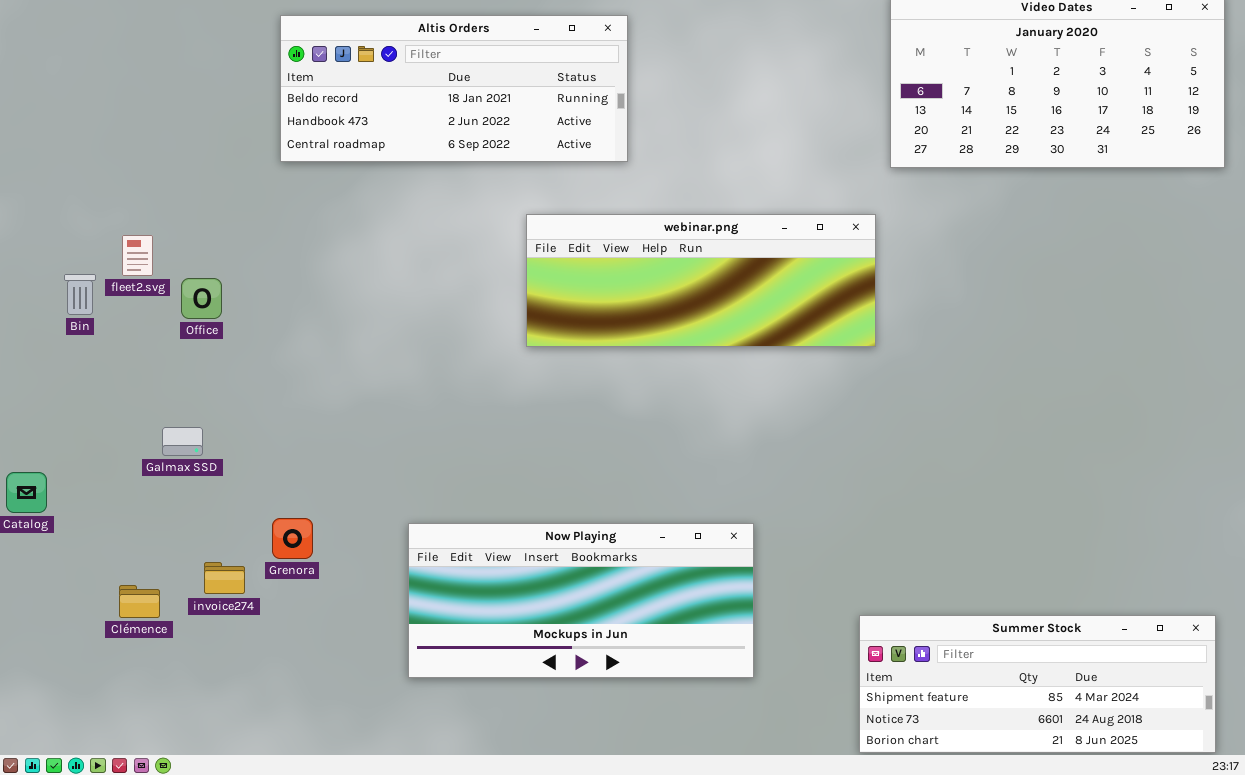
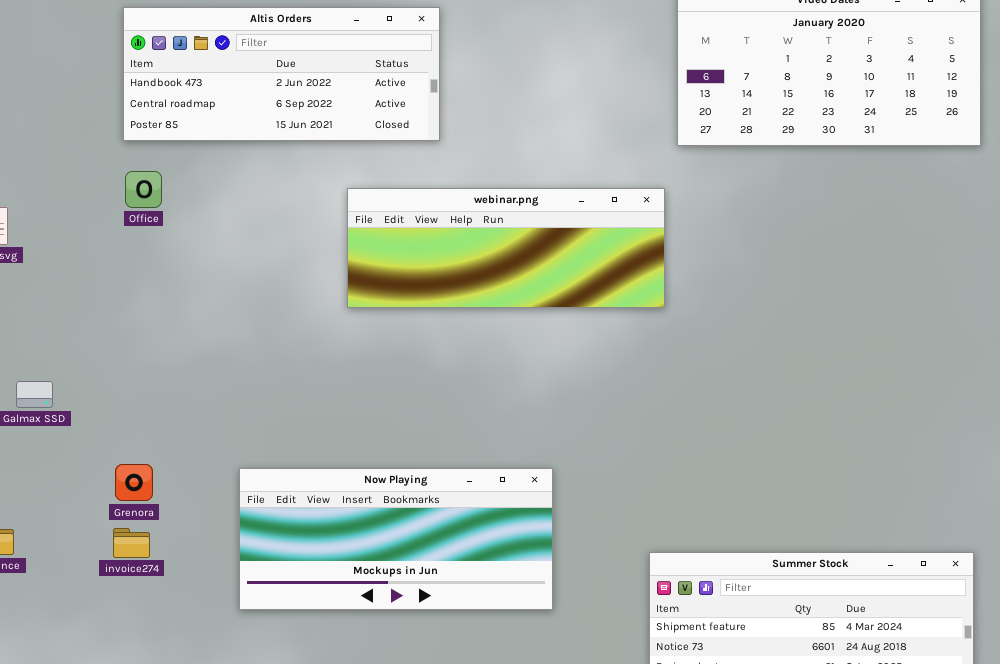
Altis Orders: [280,15,628,162] -> [123,7,440,141], scrolled down 1 row
Office: [181,278,222,319] -> [125,171,162,208], moved
invoice274: [204,562,245,594] -> [113,528,150,558], moved

